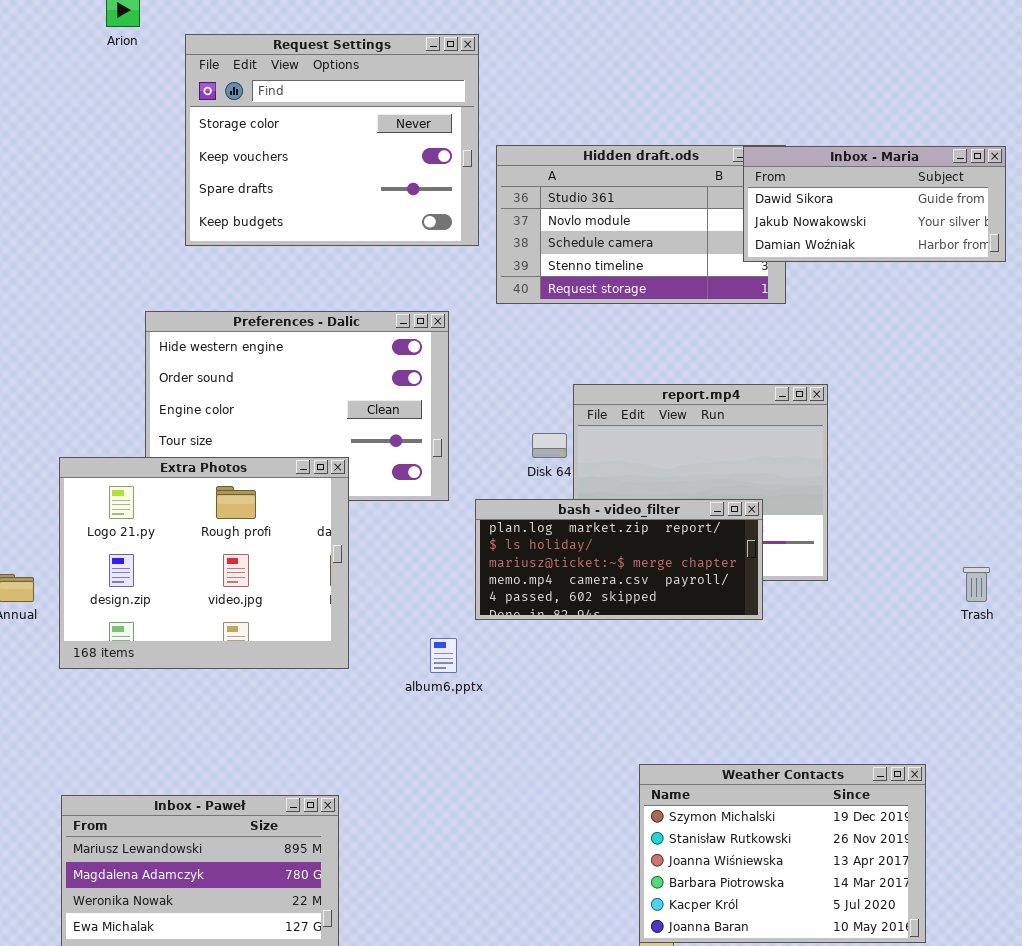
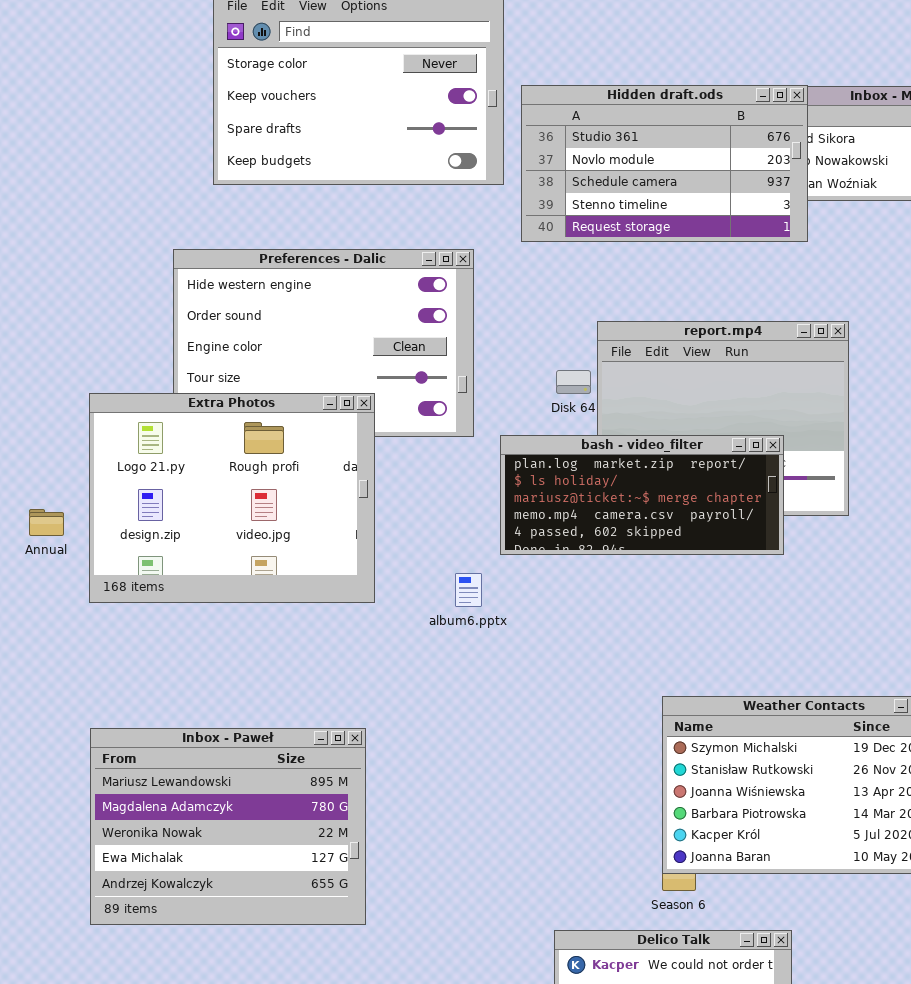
Hidden draft.ods: [496,145,786,304] -> [521,85,808,242], raised

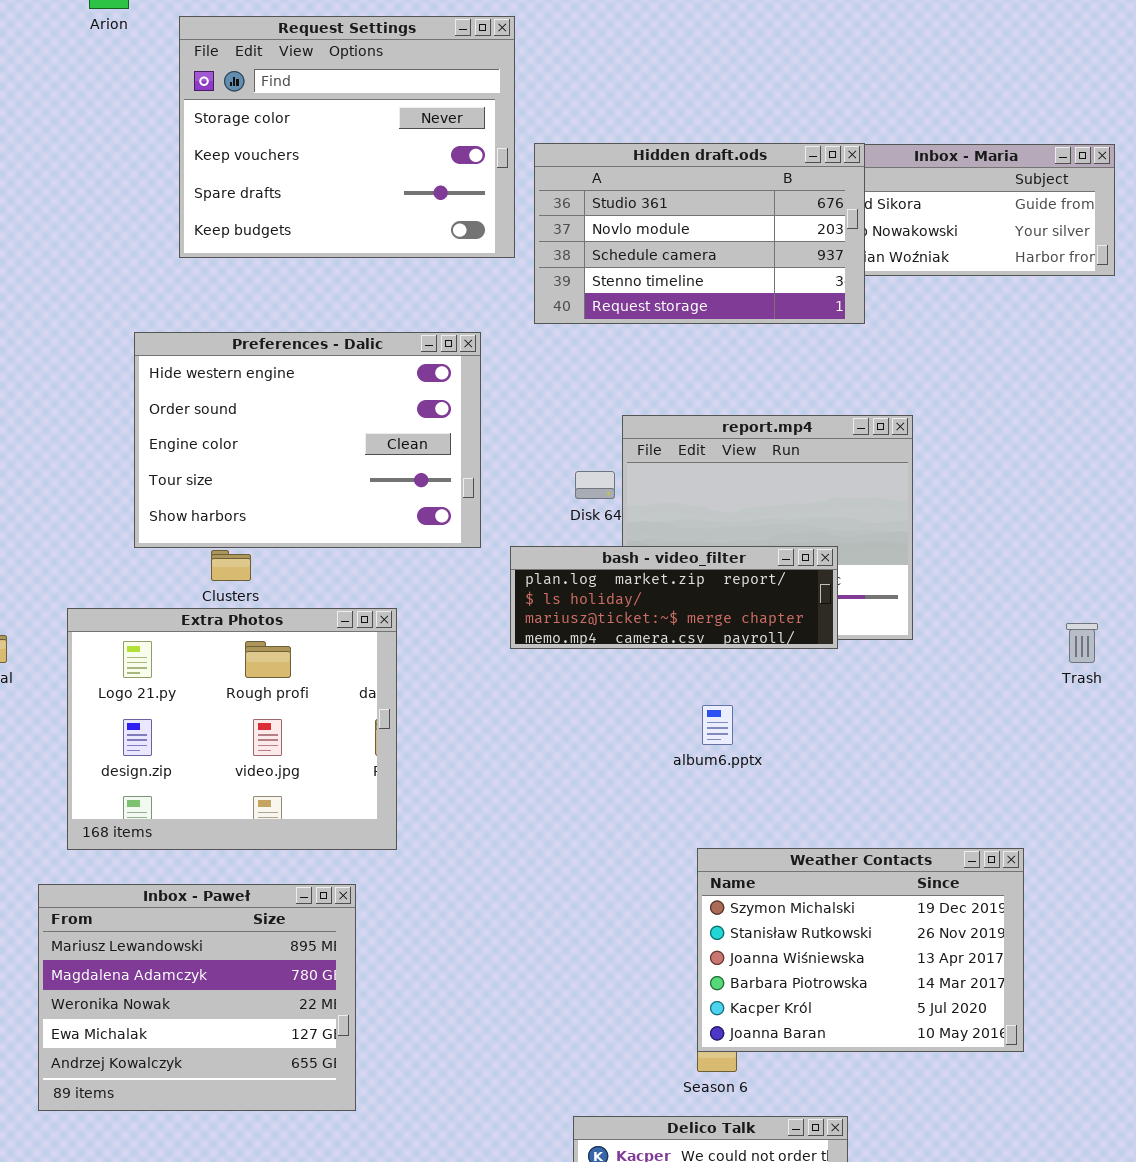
Extra Photos: [89,393,375,603] -> [67,608,397,850], moved
bash - video_filter: [500,435,784,555] -> [510,546,838,649], resized
album6.pptx: [455,573,482,607] -> [702,705,733,745], moved

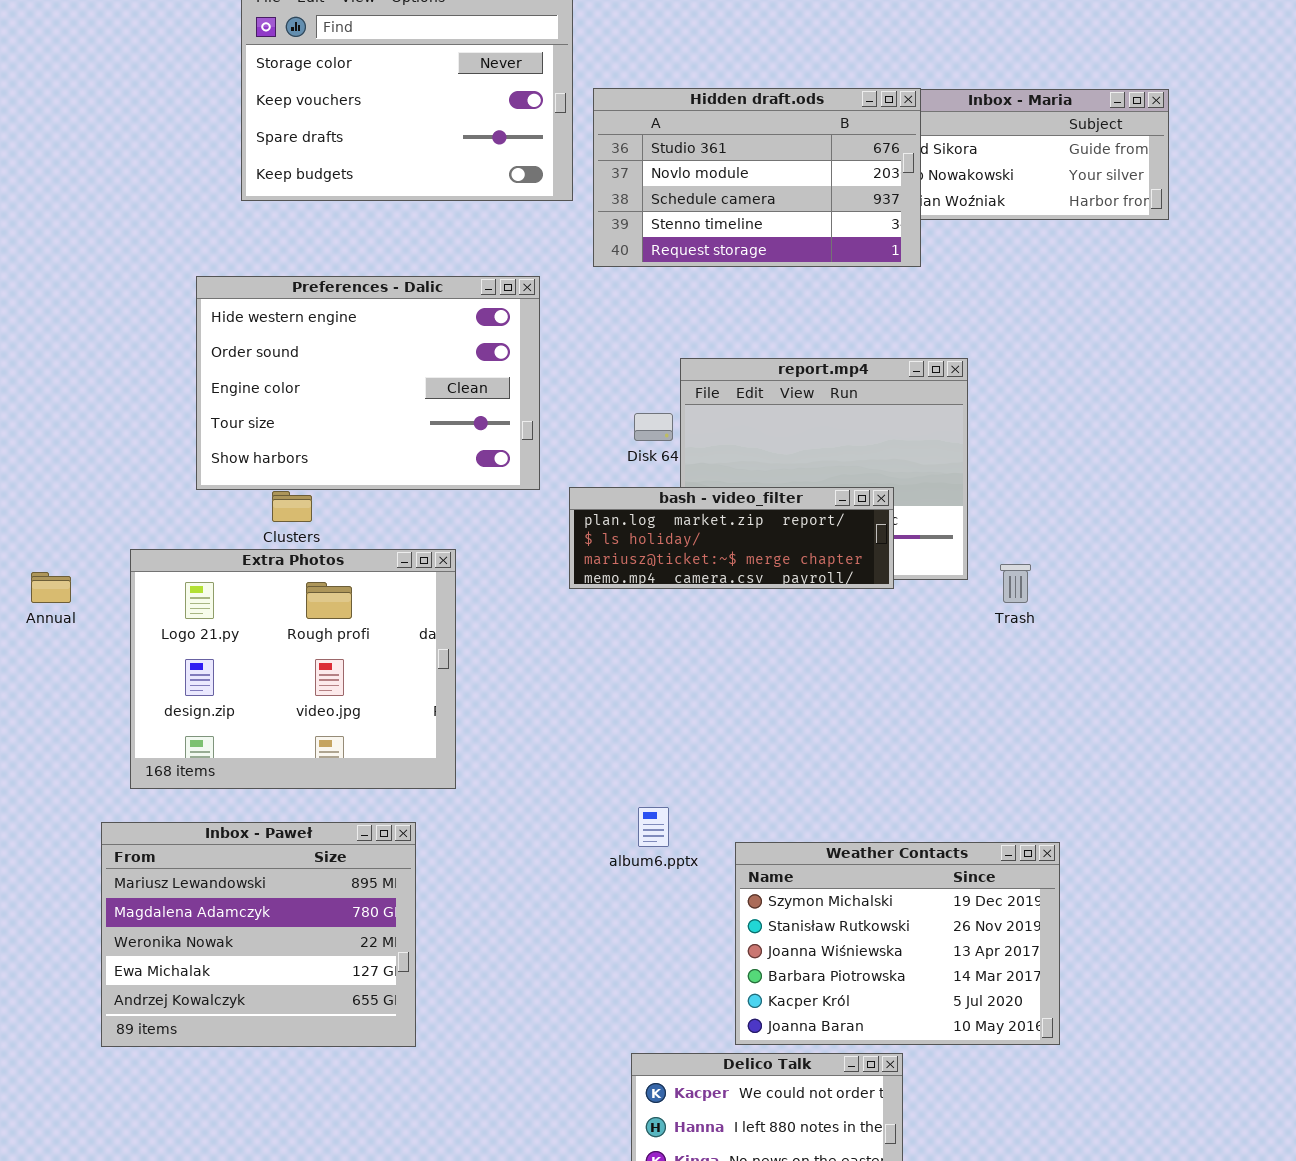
Trash: [1066,623,1098,663] -> [1000,564,1031,603], moved
album6.pptx: [702,705,733,745] -> [638,807,669,847], moved
Weather Contacts: [697,848,1024,1052] -> [735,842,1060,1045], moved

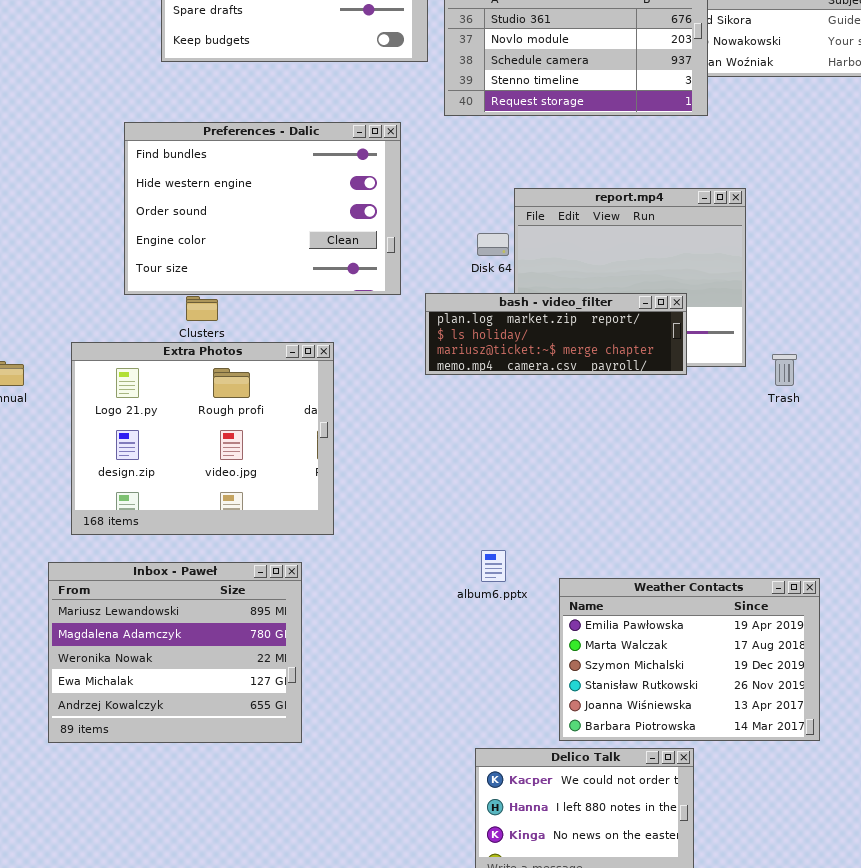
Preferences - Dalic: [196,276,540,490] -> [124,122,401,295], scrolled up 1 row
Weather Contacts: [735,842,1060,1045] -> [559,578,820,741], scrolled up 2 rows

